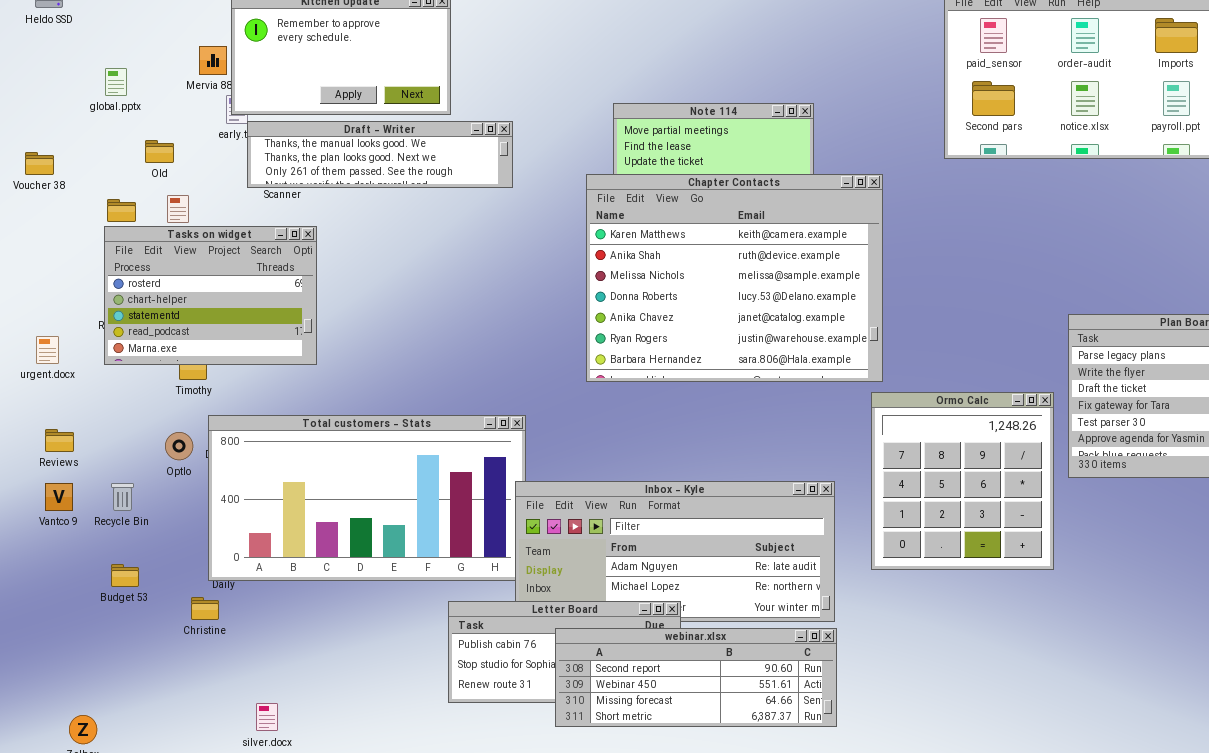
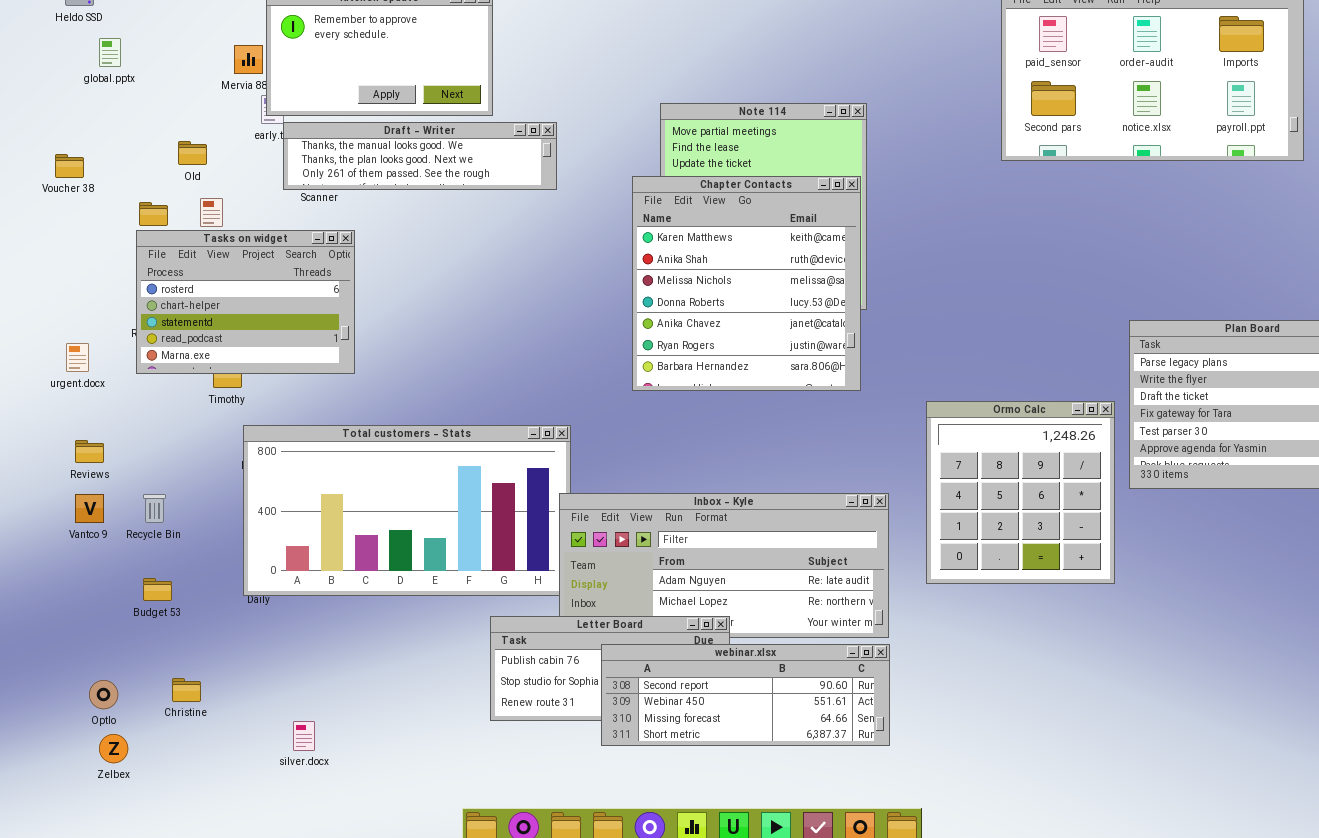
global.pptx: [105,68,127,96] -> [99,38,121,67], moved
Chapter Contacts: [586,174,883,382] -> [632,176,861,391], resized
Optlo: [165,432,193,460] -> [89,680,118,709], moved
Christine: [191,597,219,620] -> [172,678,201,702], moved

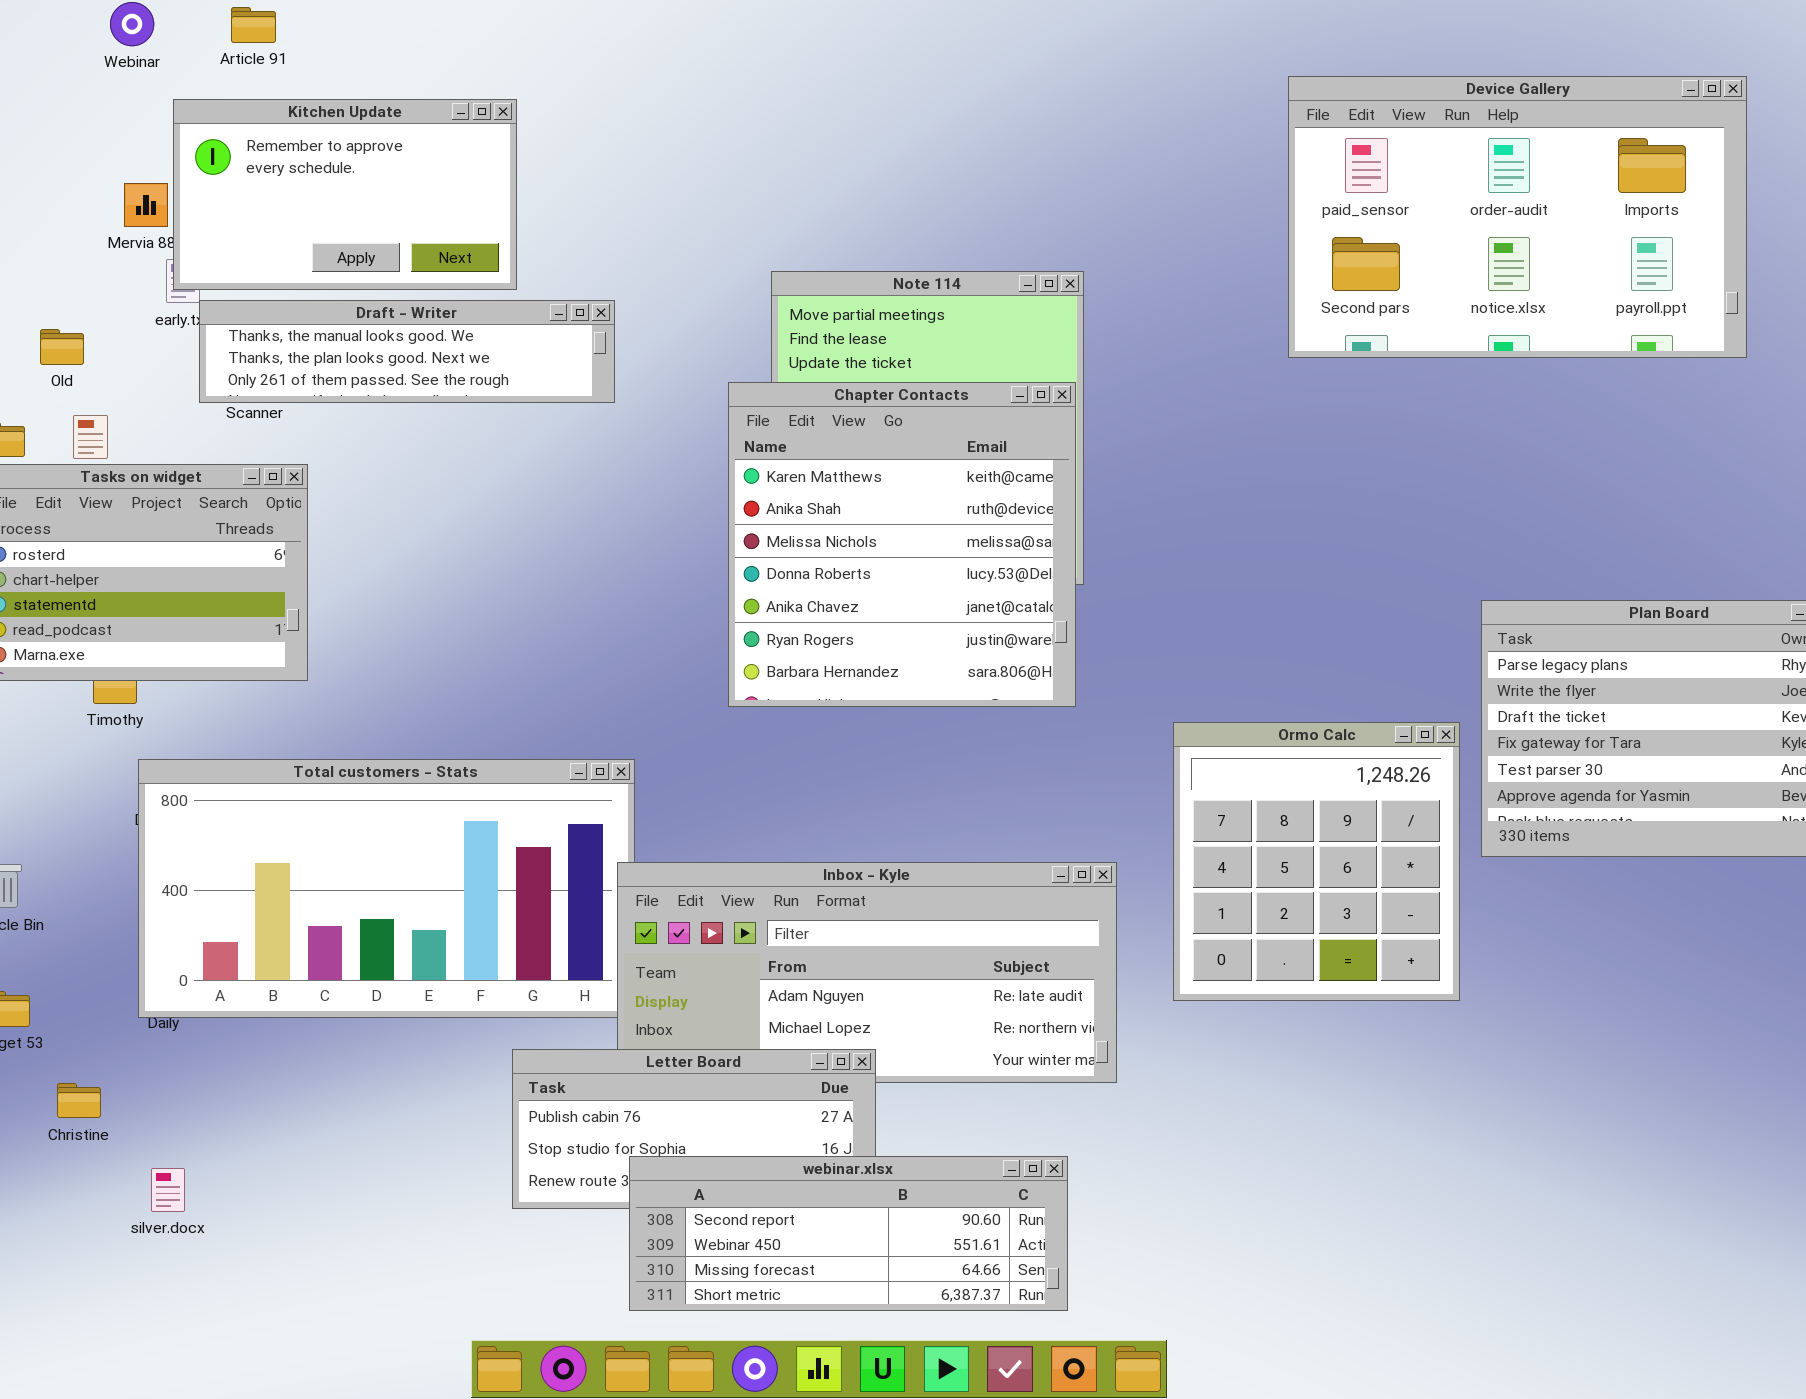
webinar.xlsx: [601,644,890,746] -> [629,1156,1068,1311], moved
Christine: [172,678,201,702] -> [57,1083,101,1118], moved
silver.docx: [293,721,315,751] -> [151,1168,185,1212], moved

